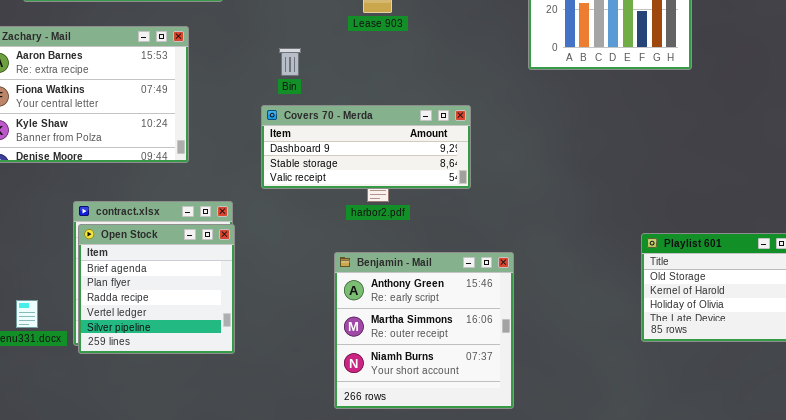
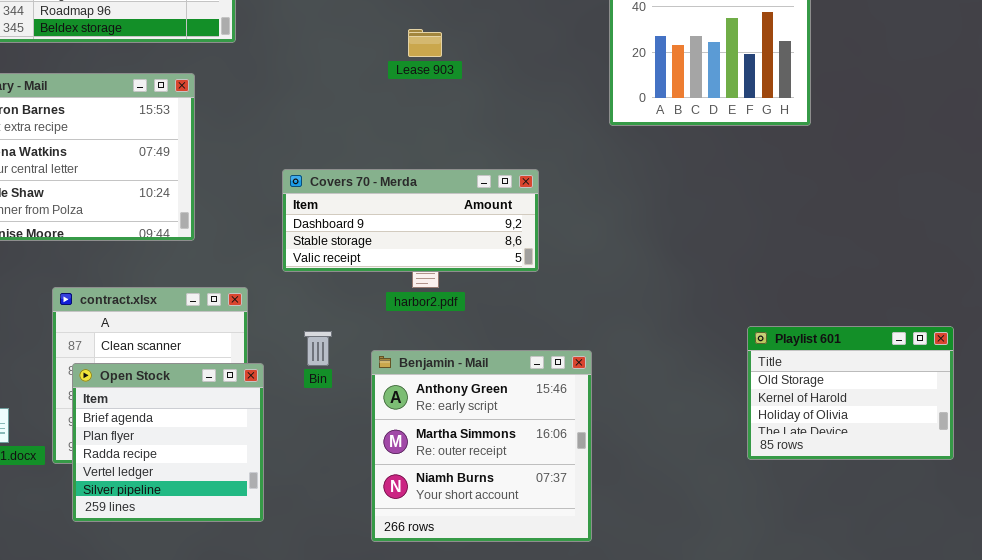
Bin: [279,48,301,76] -> [304,331,332,366], moved
Open Stock: [78,224,235,354] -> [72,363,264,522], moved

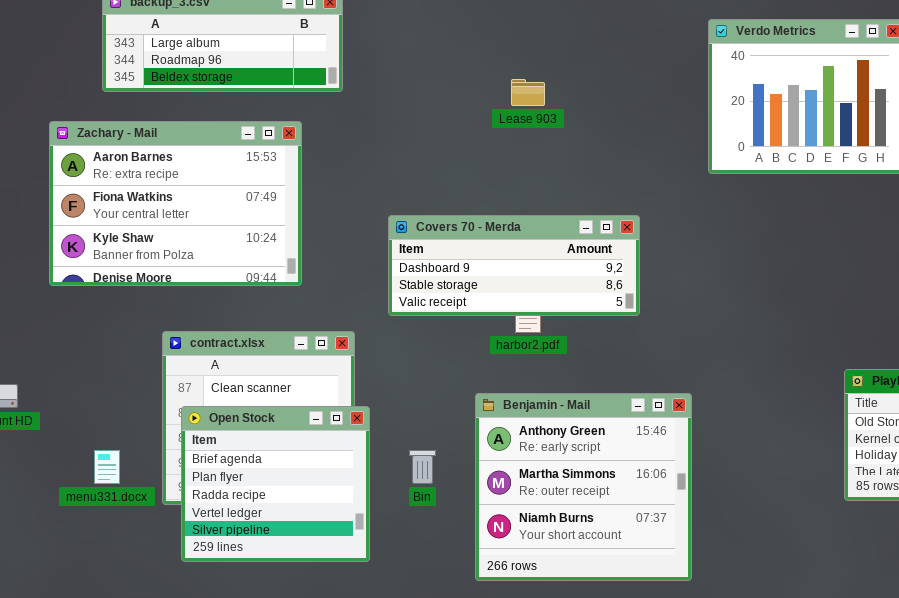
Bin: [304,331,332,366] -> [409,450,436,484], moved

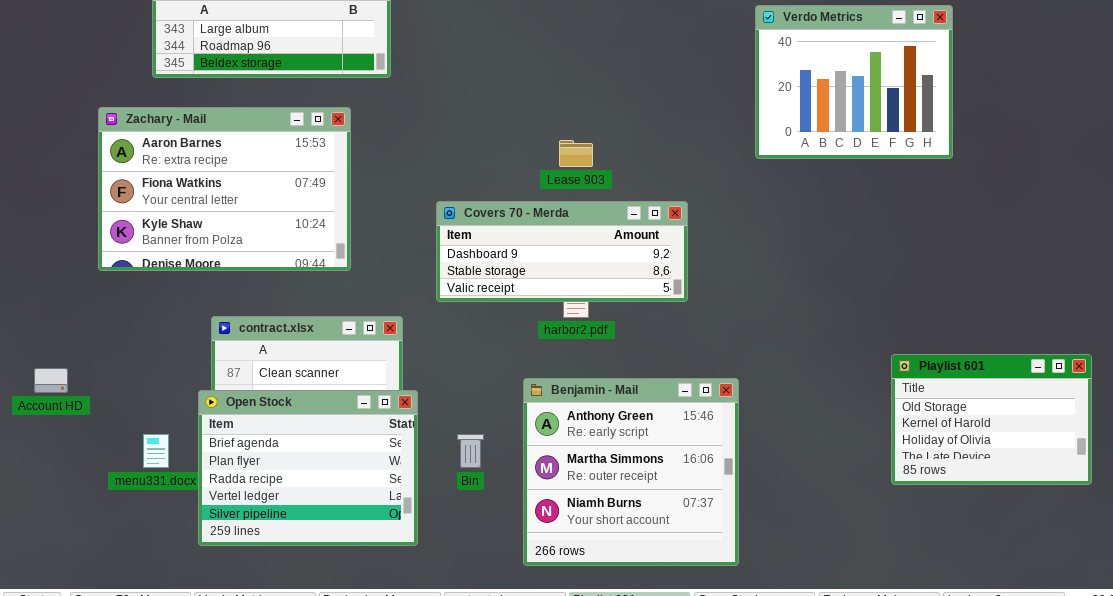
Lease 903: [511,79,545,106] -> [559,140,593,167], moved
Open Stock: [181,406,370,562] -> [198,390,418,546], resized

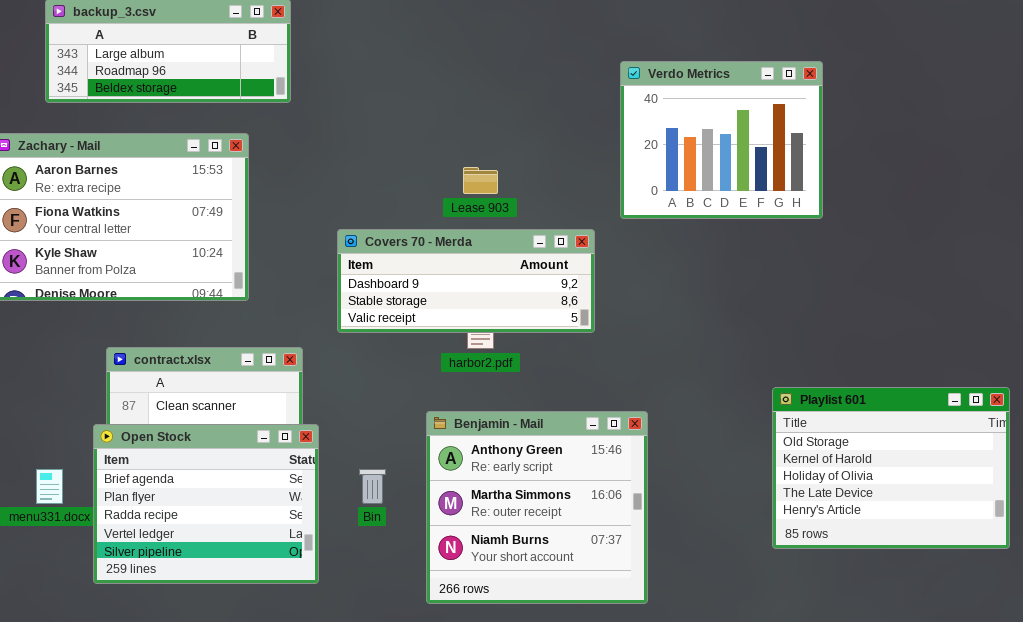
Verdo Metrics: [755,5,953,159] -> [620,61,823,219], moved
Playlist 601: [891,354,1092,485] -> [772,387,1010,549], resized

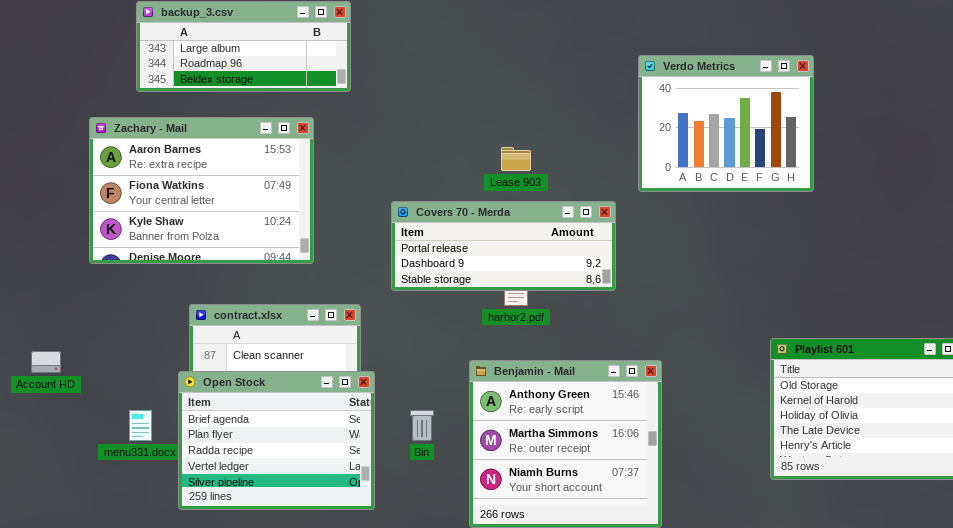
Covers 70 - Merda: [337,229,595,333] -> [391,201,616,291], scrolled up 1 row

